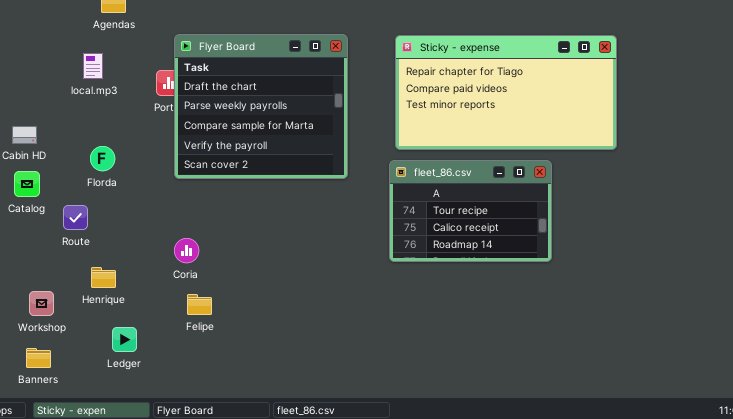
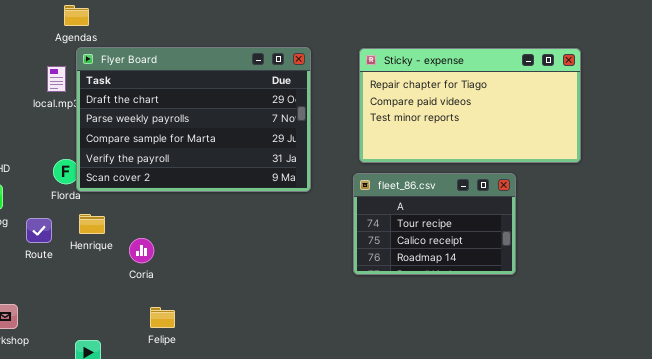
Flyer Board: [174,34,348,179] -> [76,47,311,192], resized
Coria: [174,238,199,263] -> [129,238,154,263], moved
Henrique: [91,267,116,288] -> [79,214,105,234], moved

